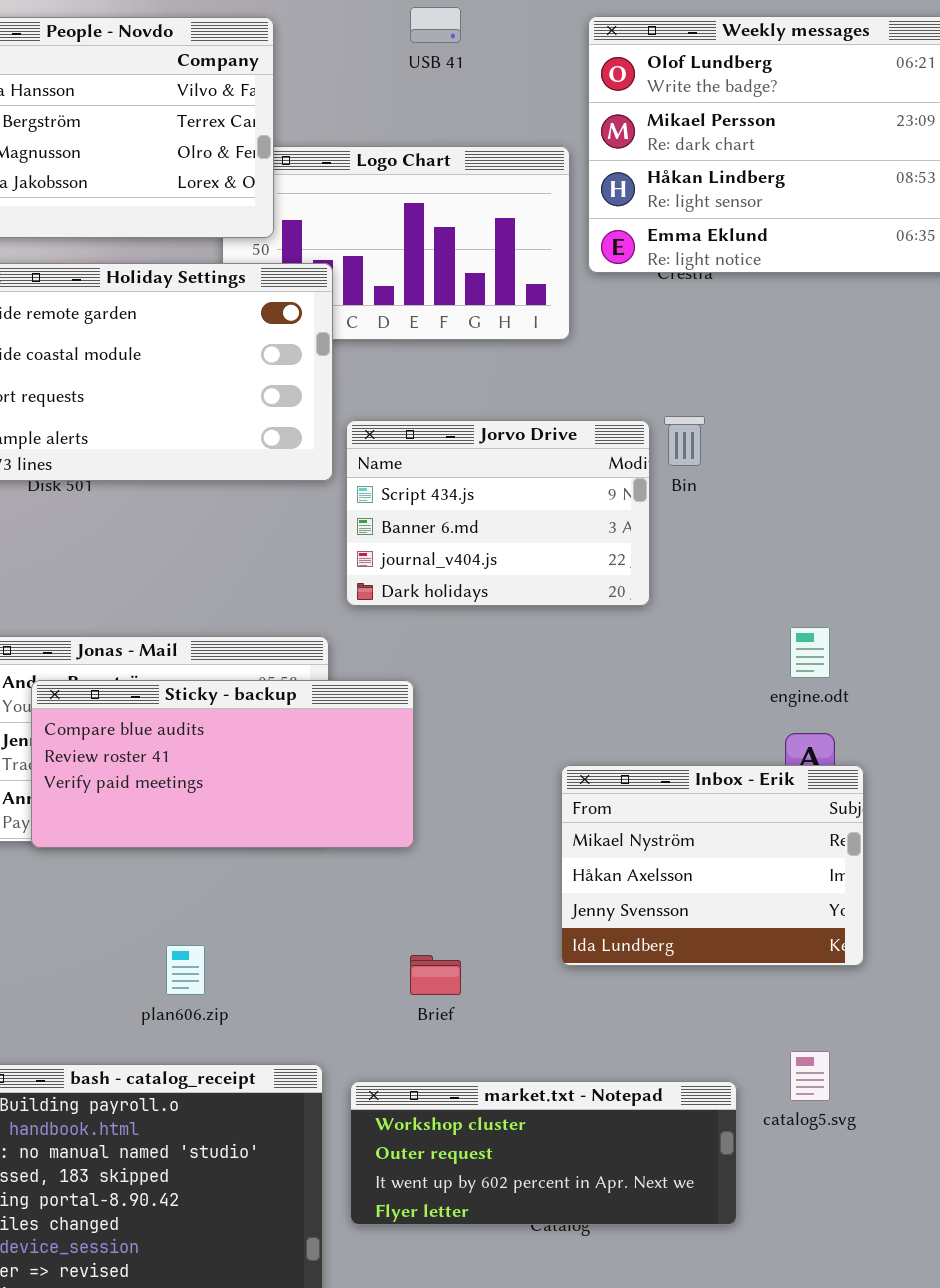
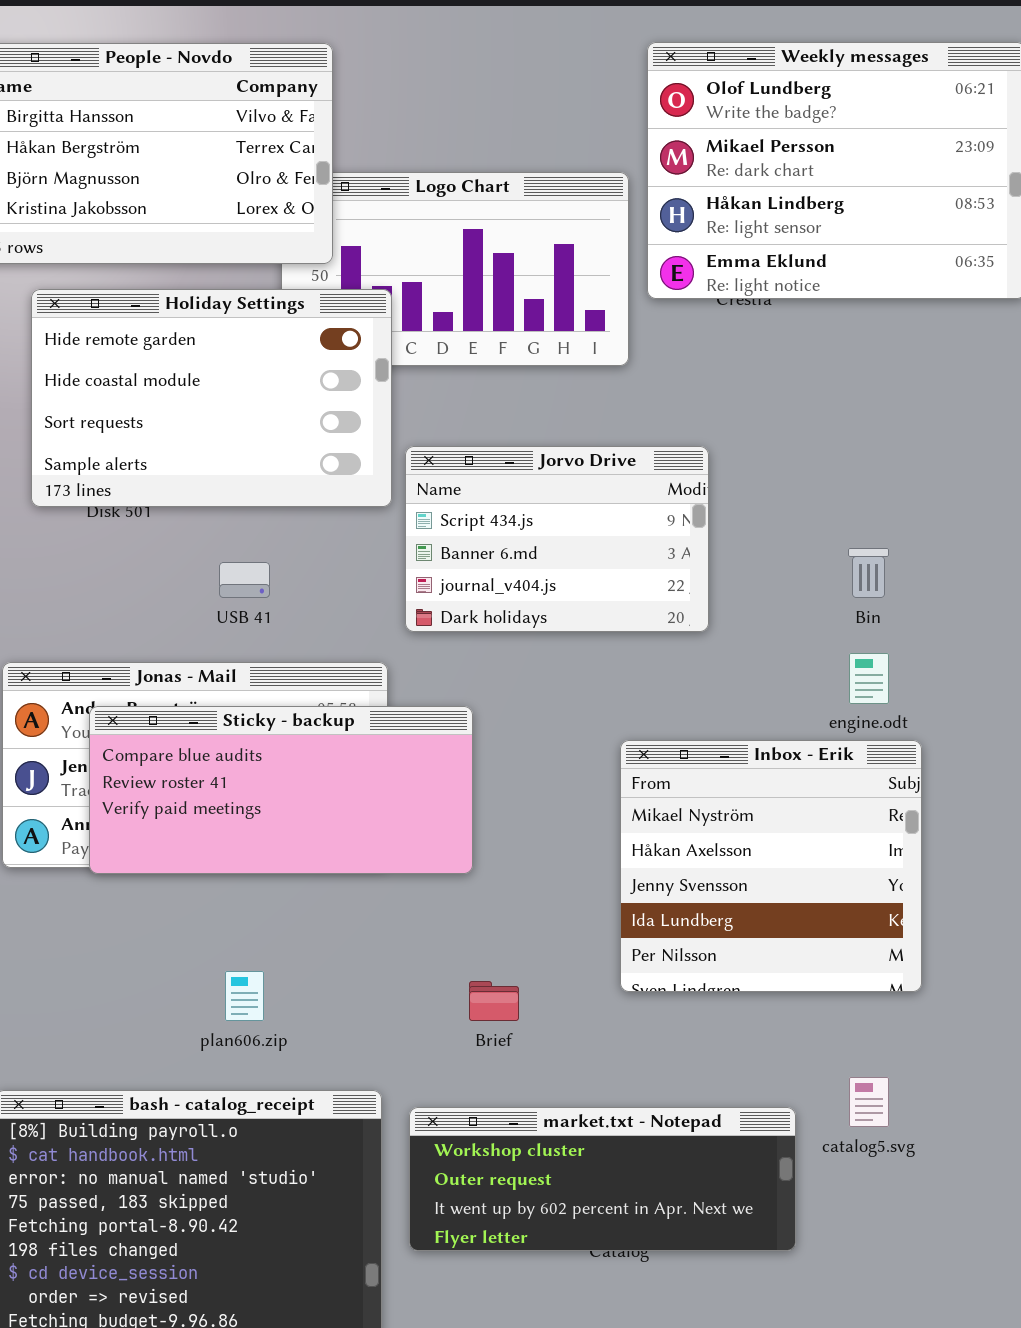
USB 41: [410,7,461,43] -> [219,562,270,598], moved
Bin: [664,416,705,466] -> [848,548,889,598], moved
Inbox - Erik: [561,765,864,966] -> [620,740,922,992], resized

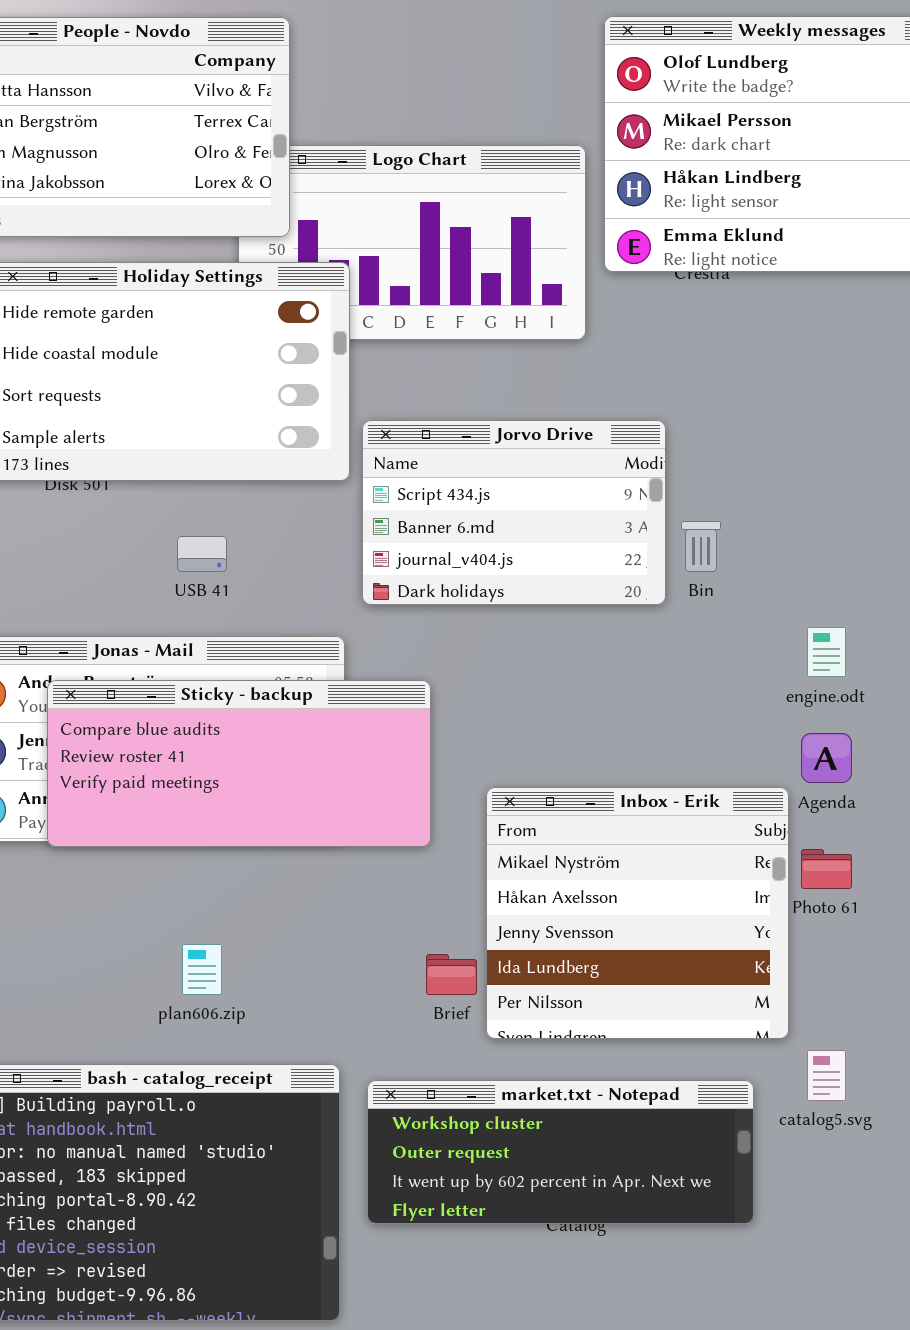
Bin: [848,548,889,598] -> [681,521,721,572], moved
Inbox - Erik: [620,740,922,992] -> [486,787,789,1039], moved

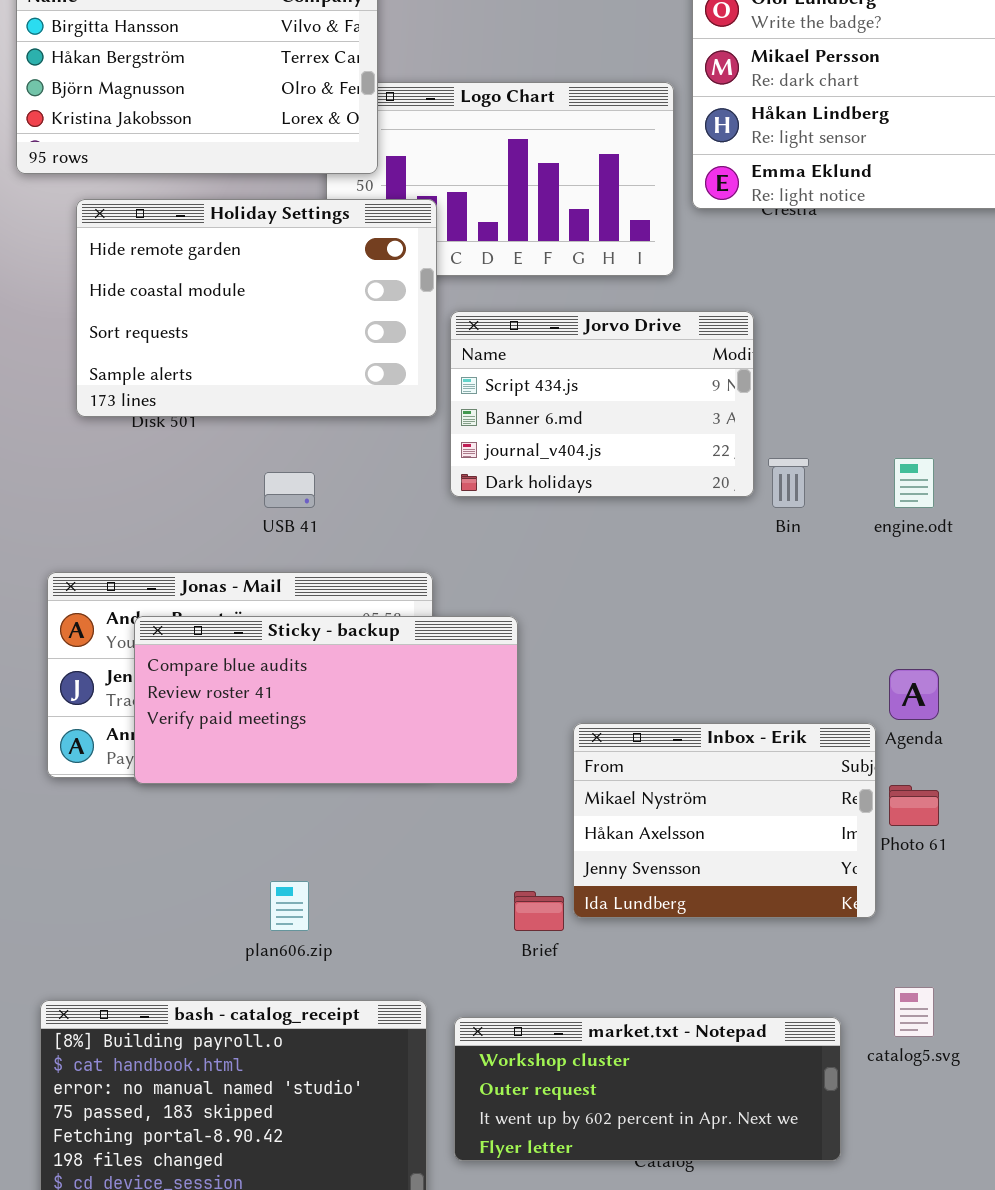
Jorvo Drive: [362,420,666,605] -> [450,311,754,497], moved
engine.odt: [807,627,846,677] -> [894,458,934,508], moved
Inbox - Erik: [486,787,789,1039] -> [573,723,876,918], resized

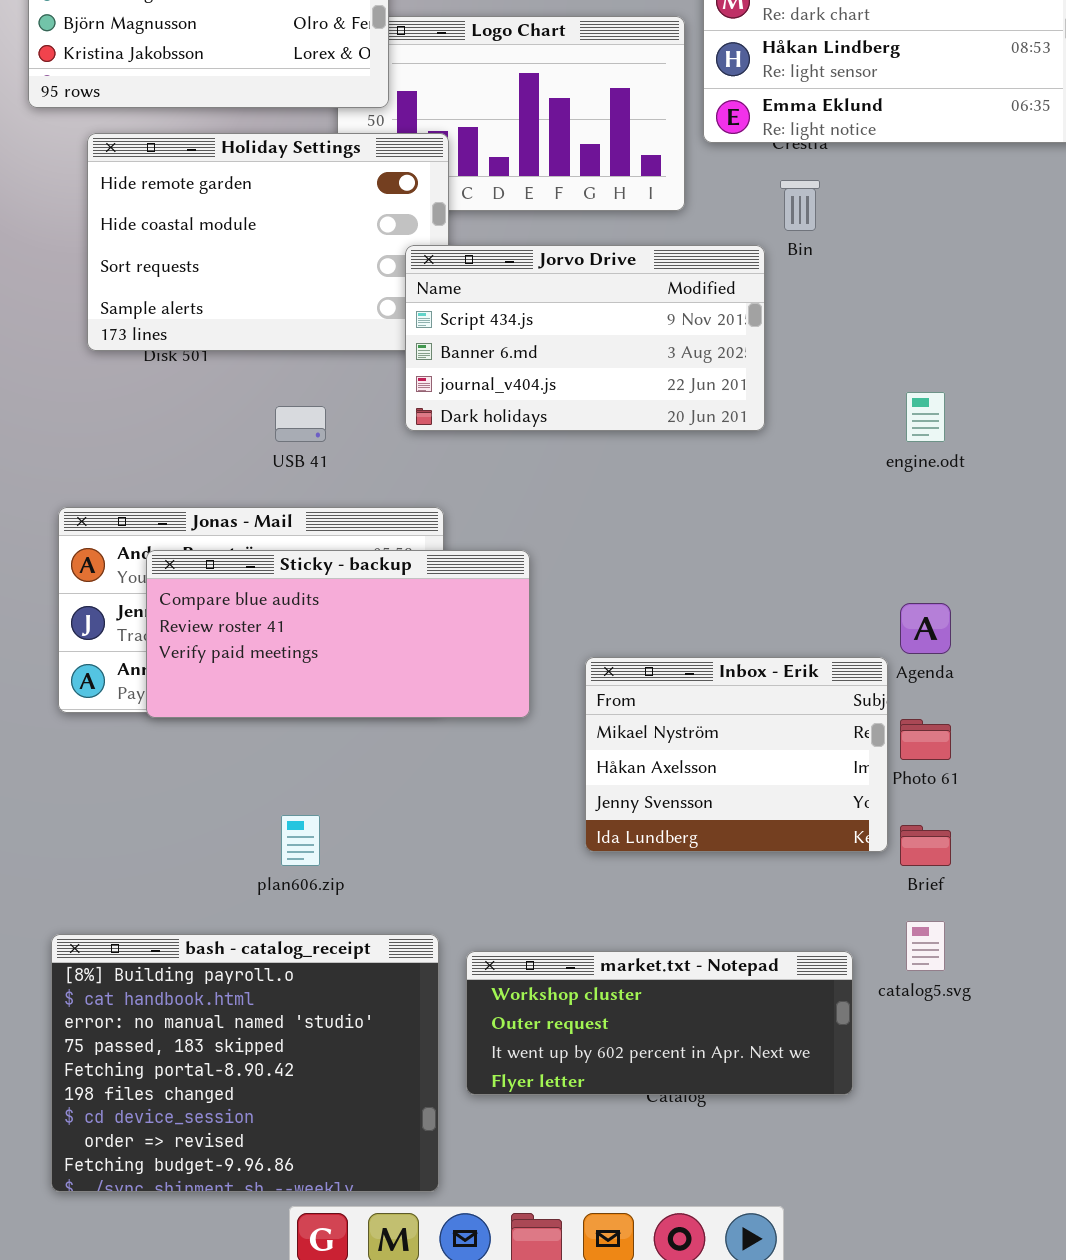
Jorvo Drive: [450,311,754,497] -> [405,245,765,431], resized
Bin: [768,458,809,508] -> [780,180,820,231], moved
Brief: [514,891,564,931] -> [900,825,951,866], moved

